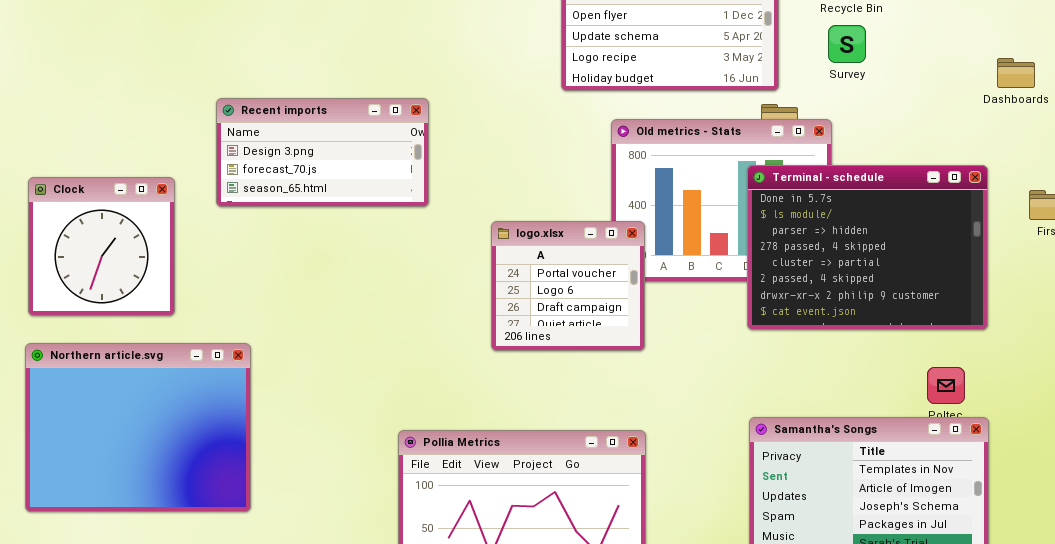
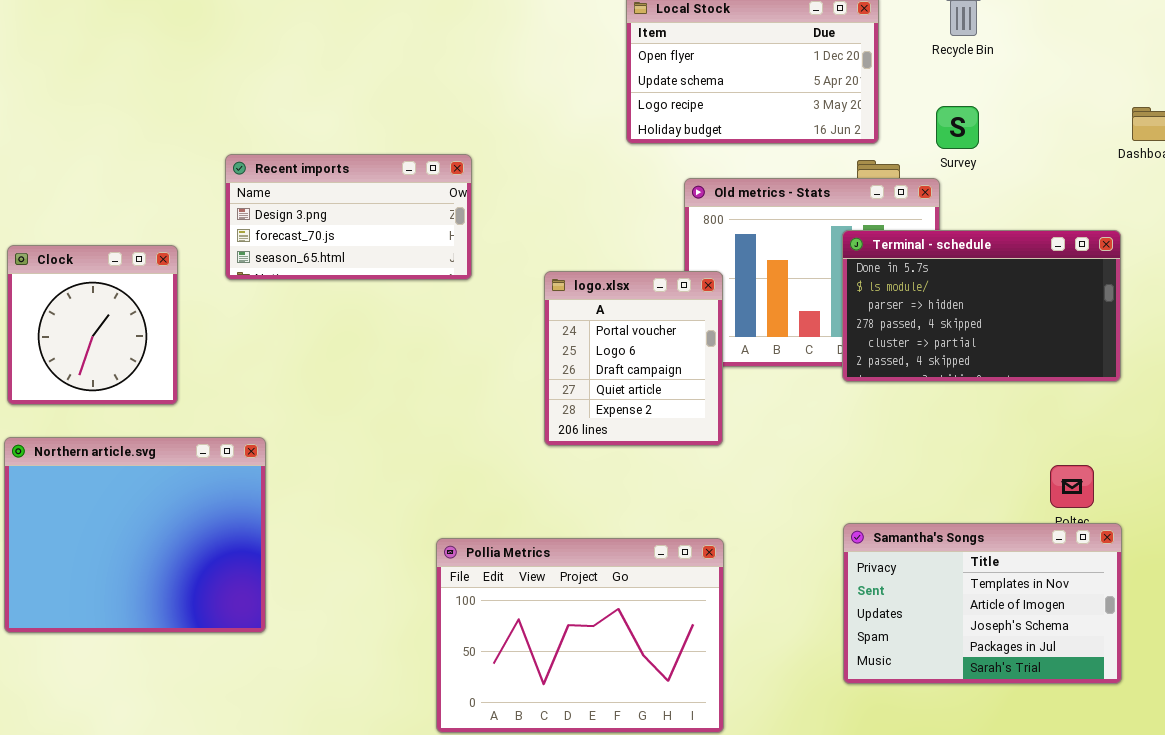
Survey: [828,25,866,63] -> [936,106,979,149], moved
Terminal - schedule: [747,165,988,330] -> [842,230,1121,382], resized
logo.xlsx: [491,221,645,351] -> [544,271,723,446], resized

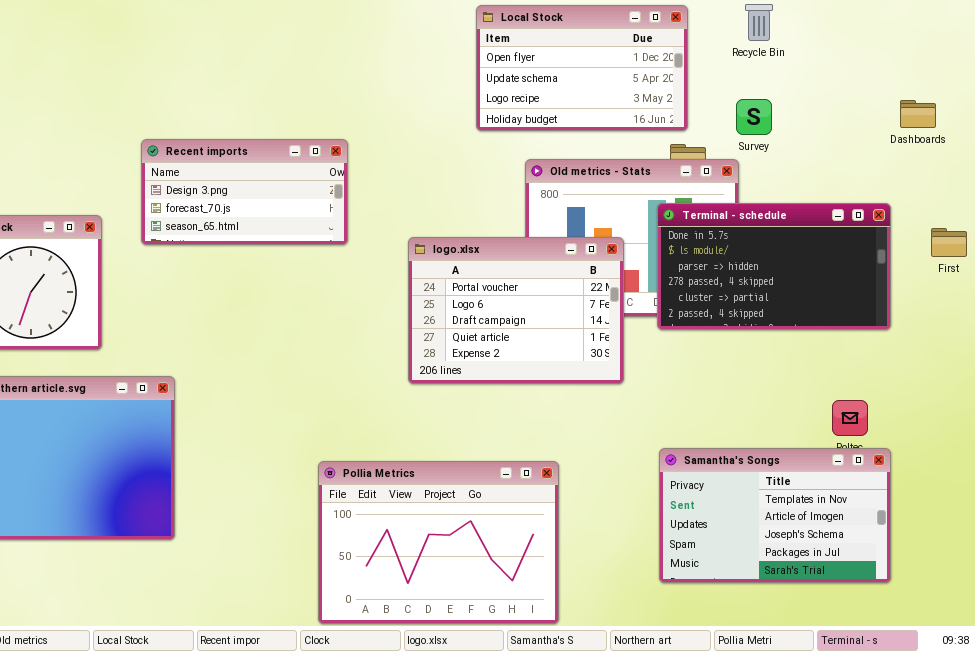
logo.xlsx: [544,271,723,446] -> [408,237,624,384], resized

